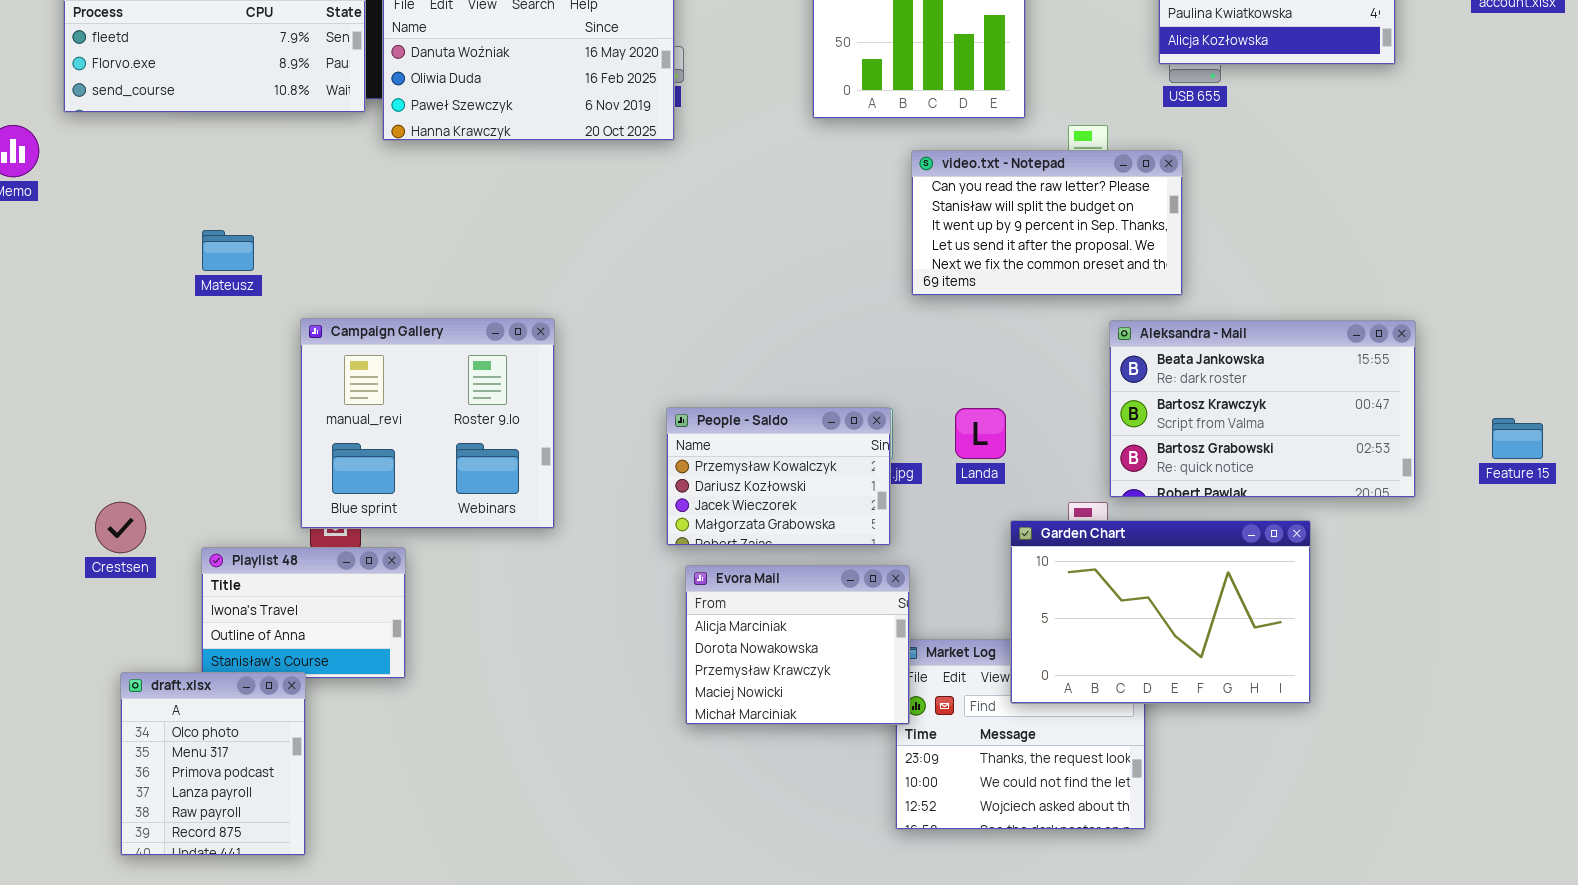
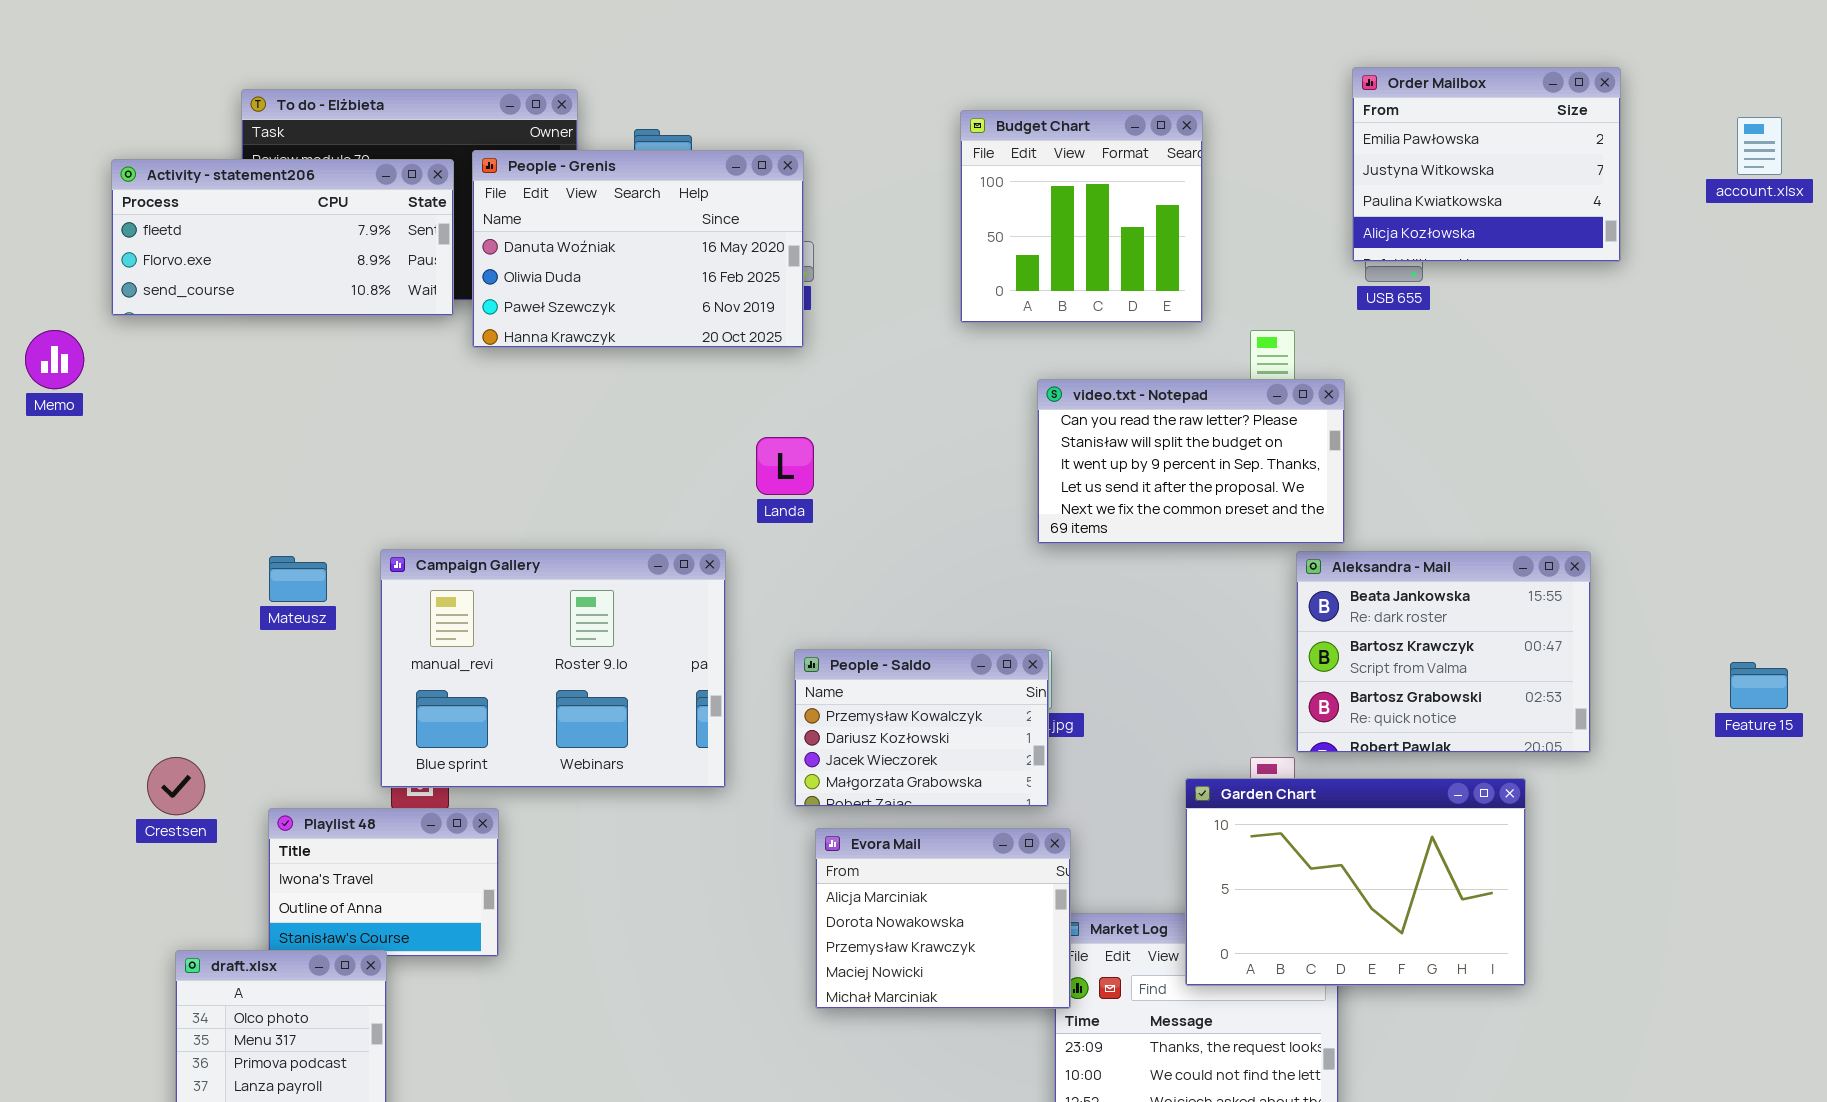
video.txt - Notepad: [911,150,1183,296] -> [1037,379,1345,544], moved
Mateusz: [202,230,254,271] -> [269,556,327,602], moved
Campaign Gallery: [300,318,555,529] -> [380,549,726,788], resized
Aleksandra - Mail: [1109,320,1416,498] -> [1296,551,1591,753], resized
Landa: [955,408,1006,459] -> [756,437,814,495], moved

